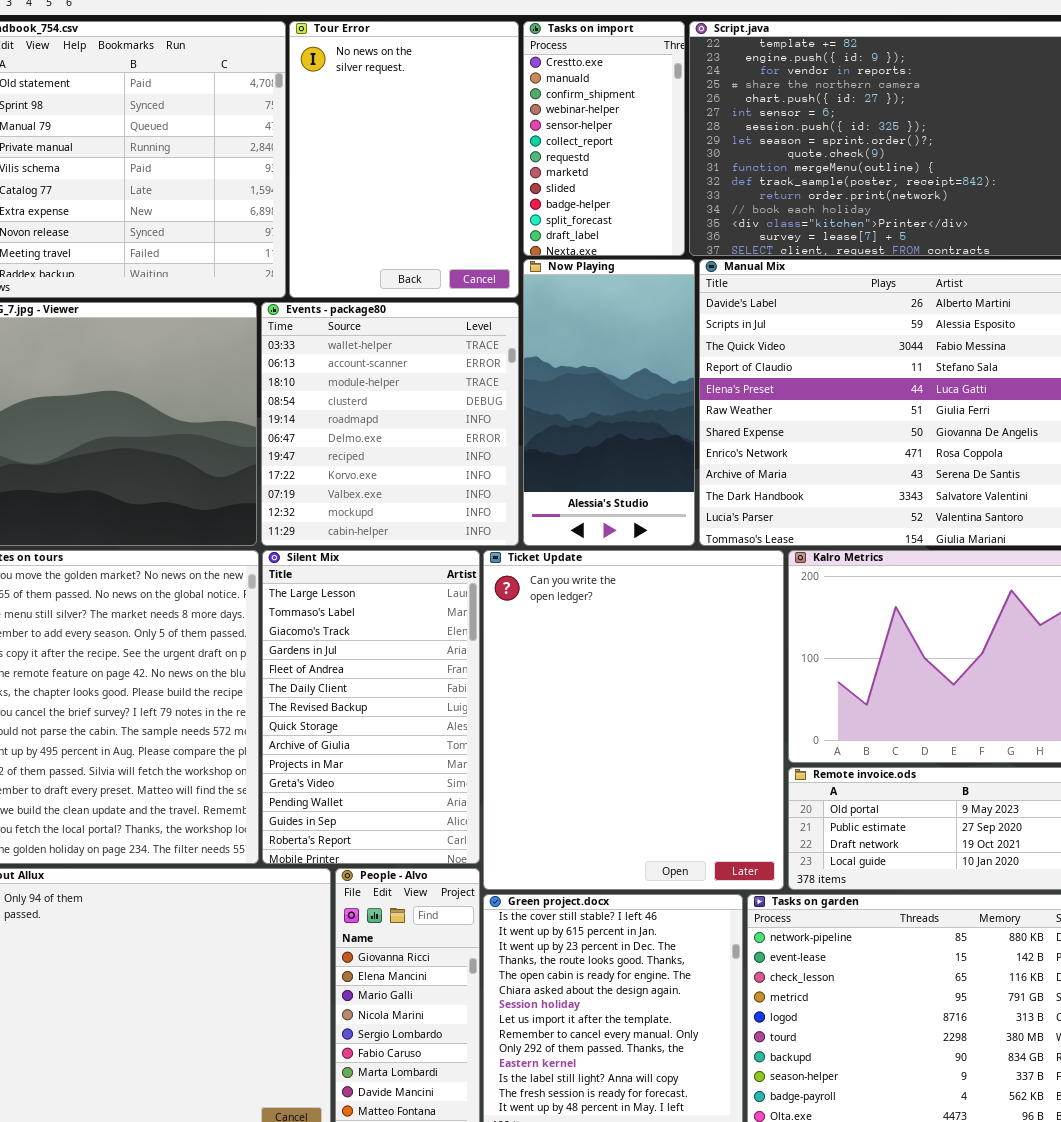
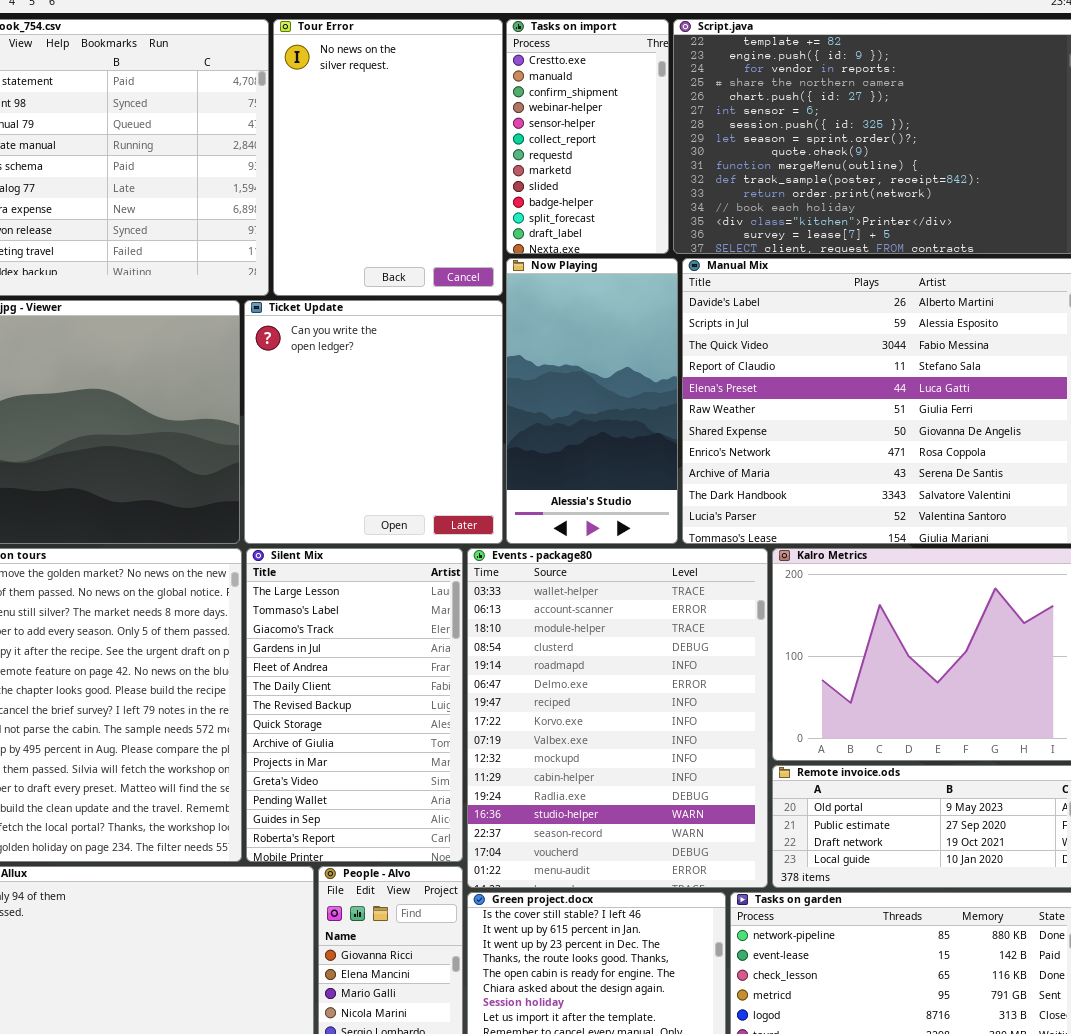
Events - package80: [261,302,519,546] -> [467,548,768,888], moved, resized
Ticket Update: [483,550,784,890] -> [244,300,503,544], moved, resized

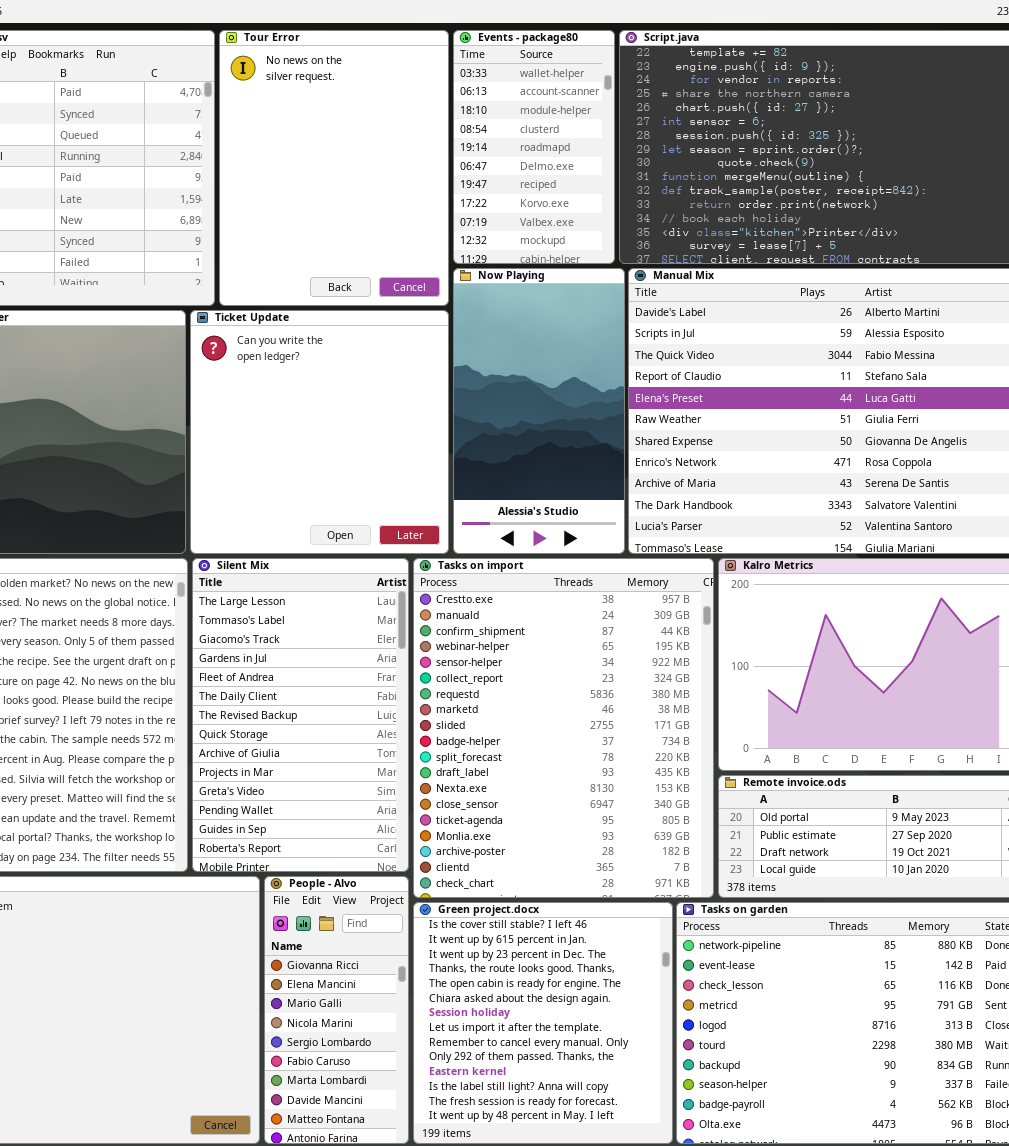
Tasks on import: [506,19,669,254] -> [413,558,714,898], moved, resized
Events - package80: [467,548,768,888] -> [453,30,615,264], moved, resized

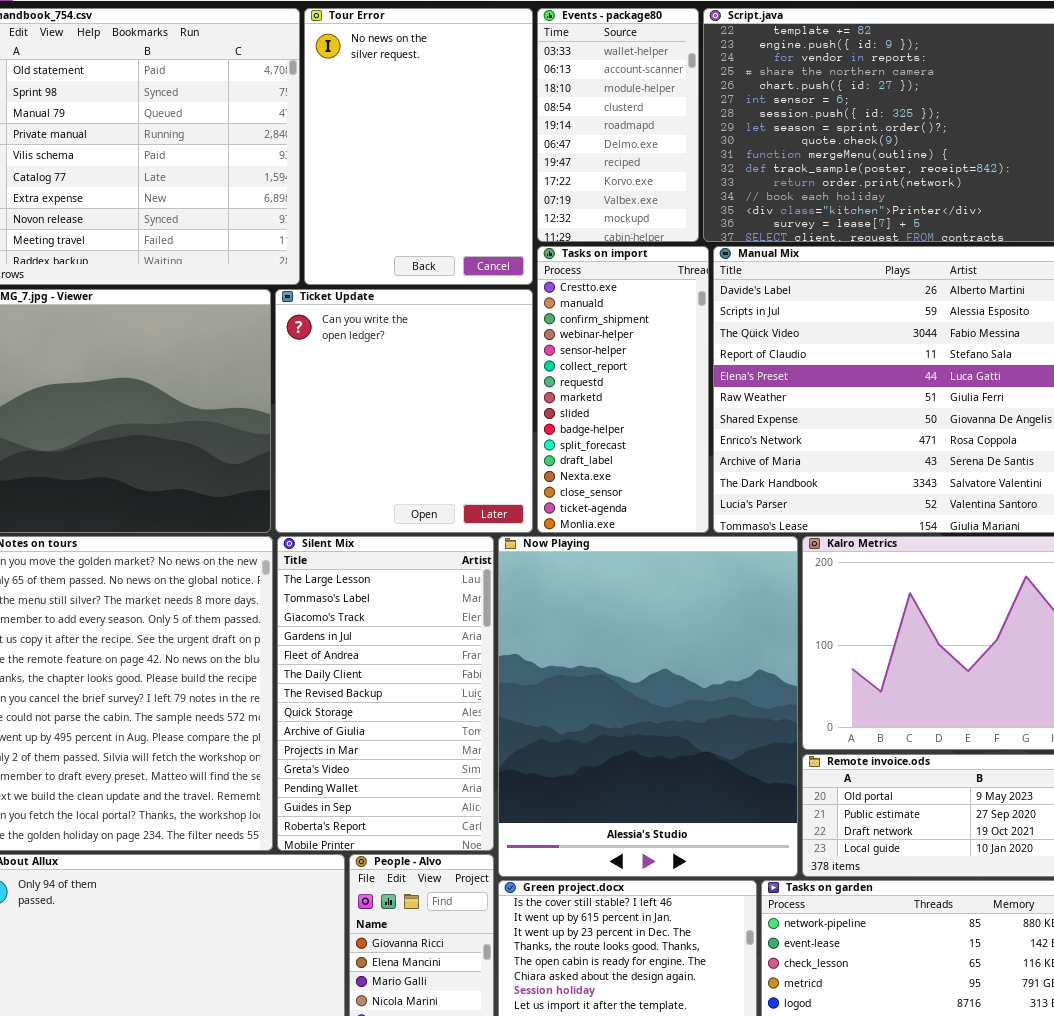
Now Playing: [453,268,625,554] -> [498,536,798,877], moved, resized
Tasks on import: [413,558,714,898] -> [537,246,709,533], moved, resized

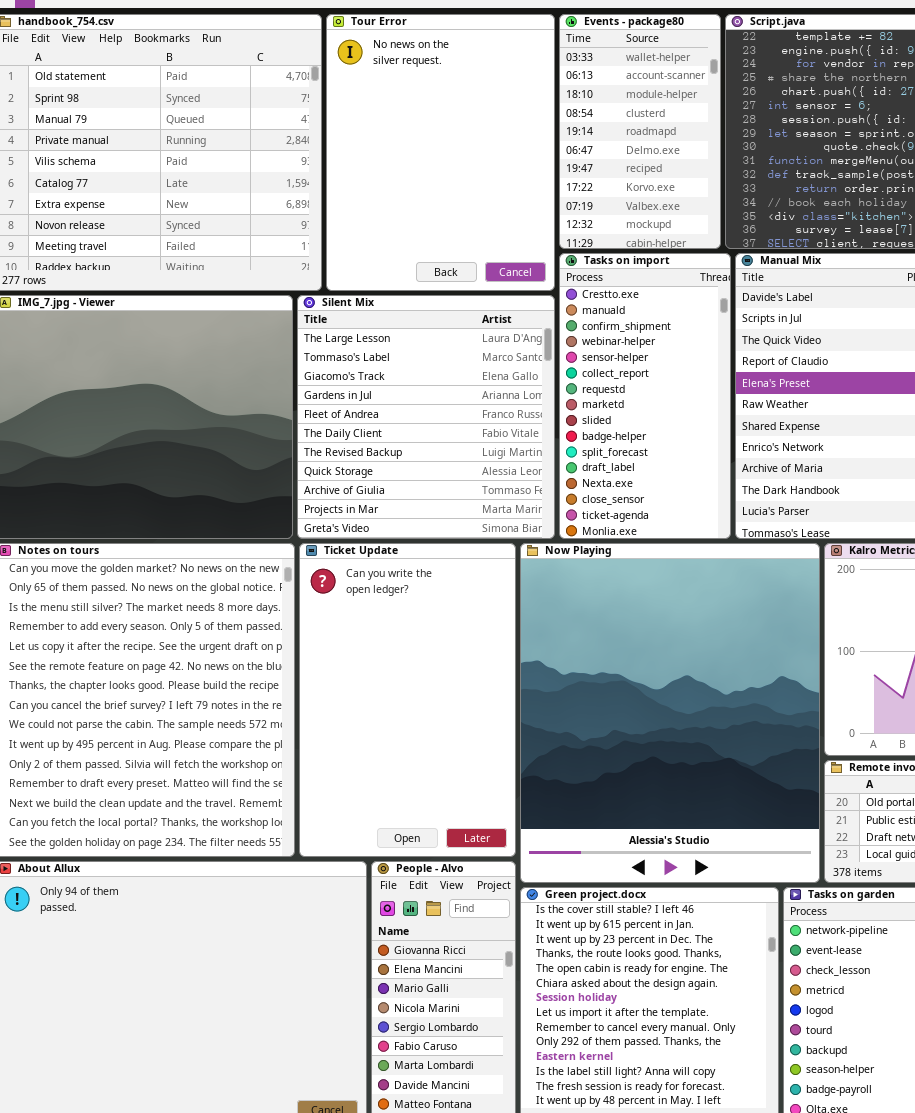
Ticket Update: [275,289,533,533] -> [299,543,516,857], moved, resized
Silent Mix: [277,536,494,851] -> [297,295,555,539], moved, resized

